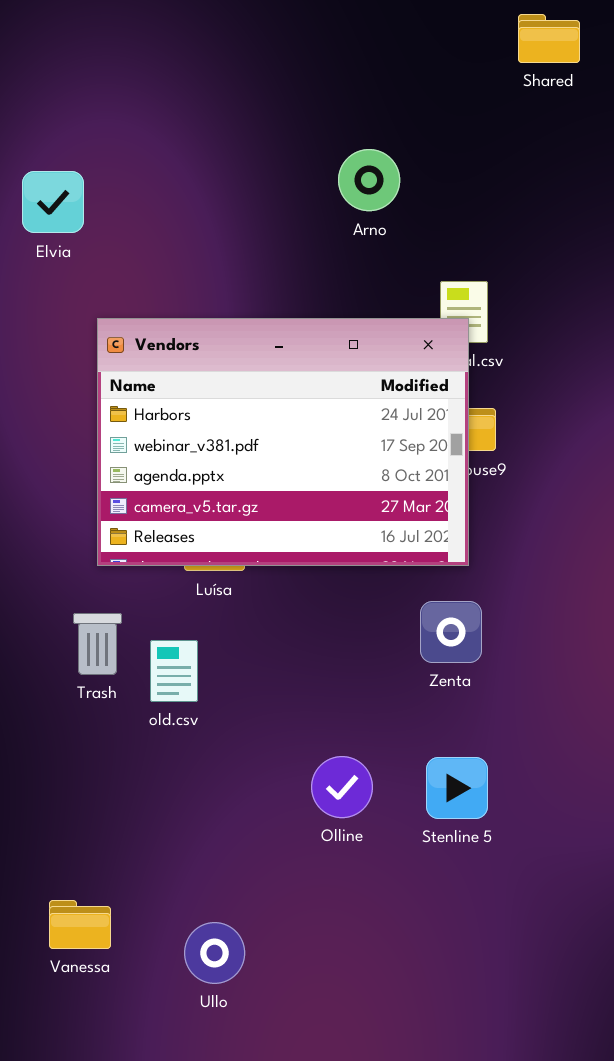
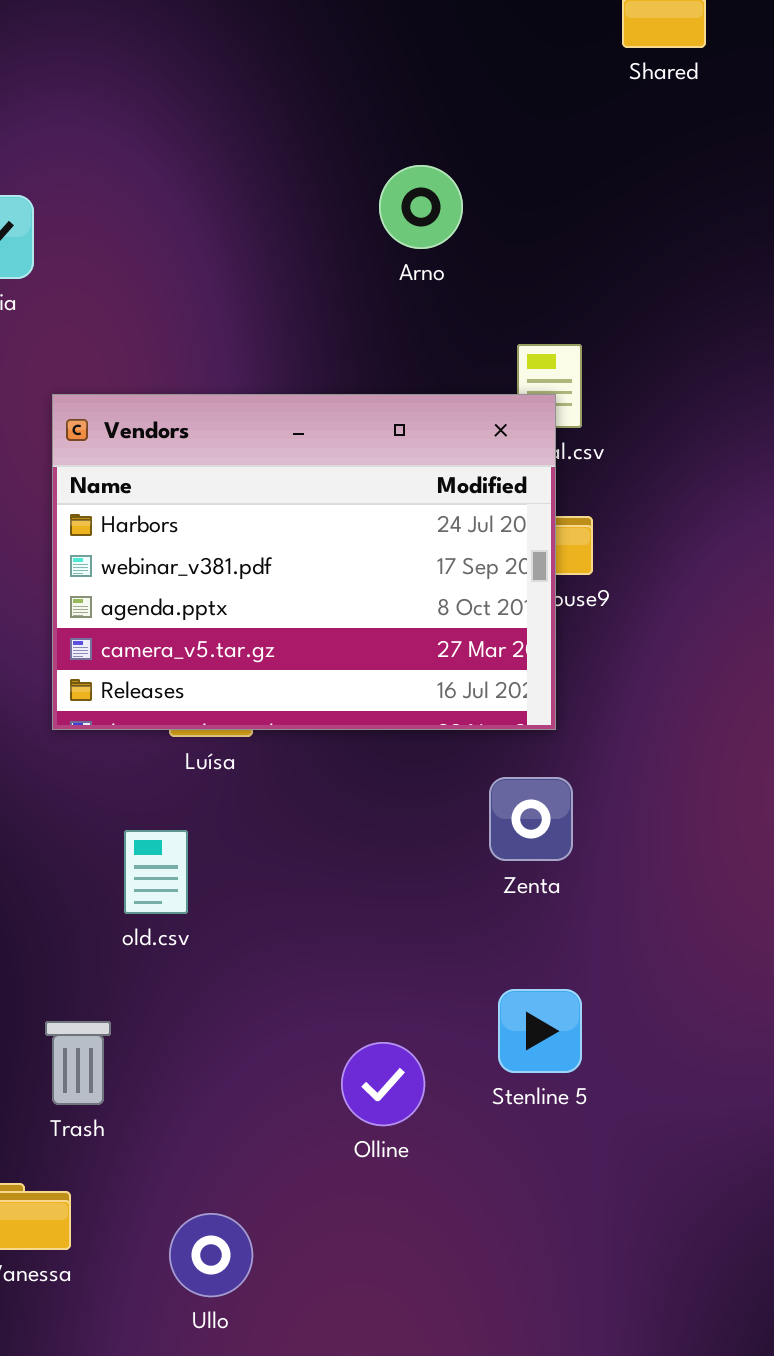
Trash: [73,613,122,675] -> [45,1021,111,1105], moved
Olline: [311,756,373,818] -> [341,1042,425,1126], moved

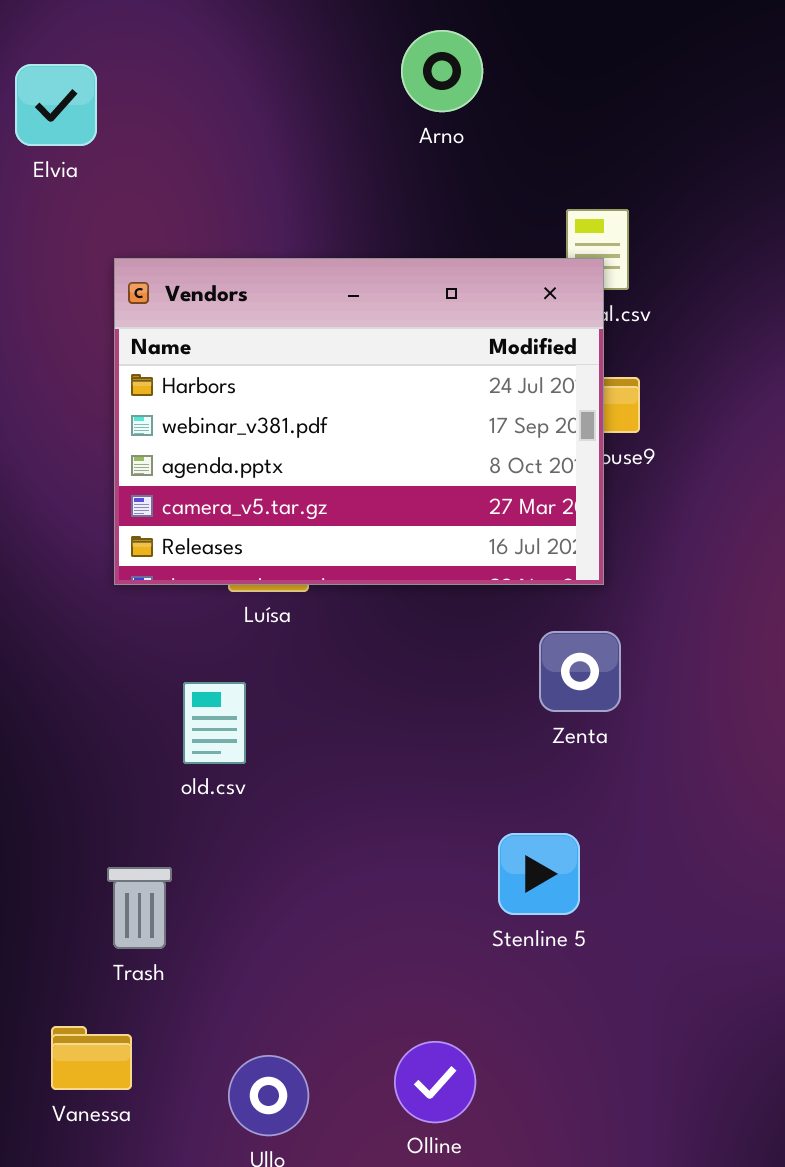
Arno: [379,165,463,249] -> [401,30,483,112], moved
Stenline 5: [498,989,582,1073] -> [498,833,580,915], moved
Olline: [341,1042,425,1126] -> [394,1041,476,1123], moved

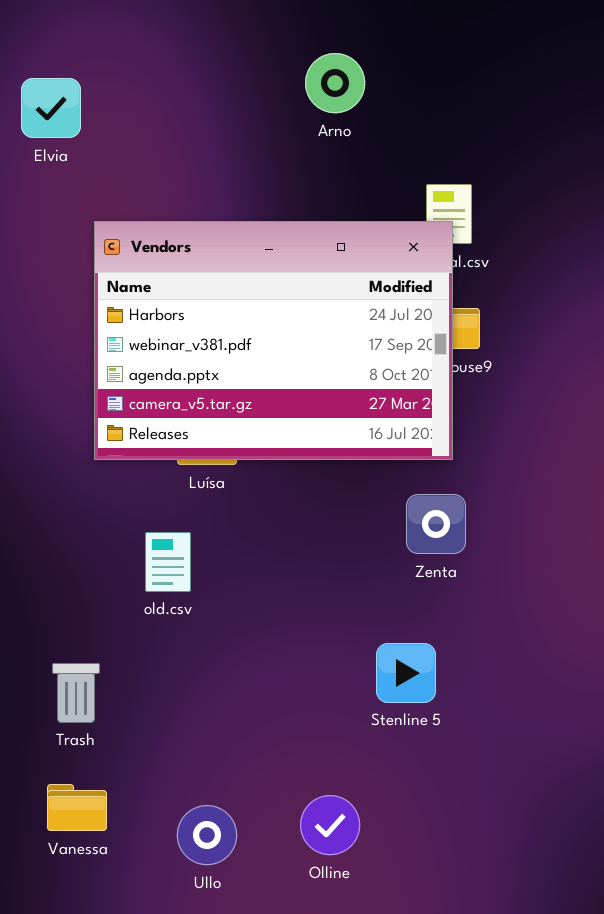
Trash: [107,867,172,949] -> [52,663,100,723], moved

